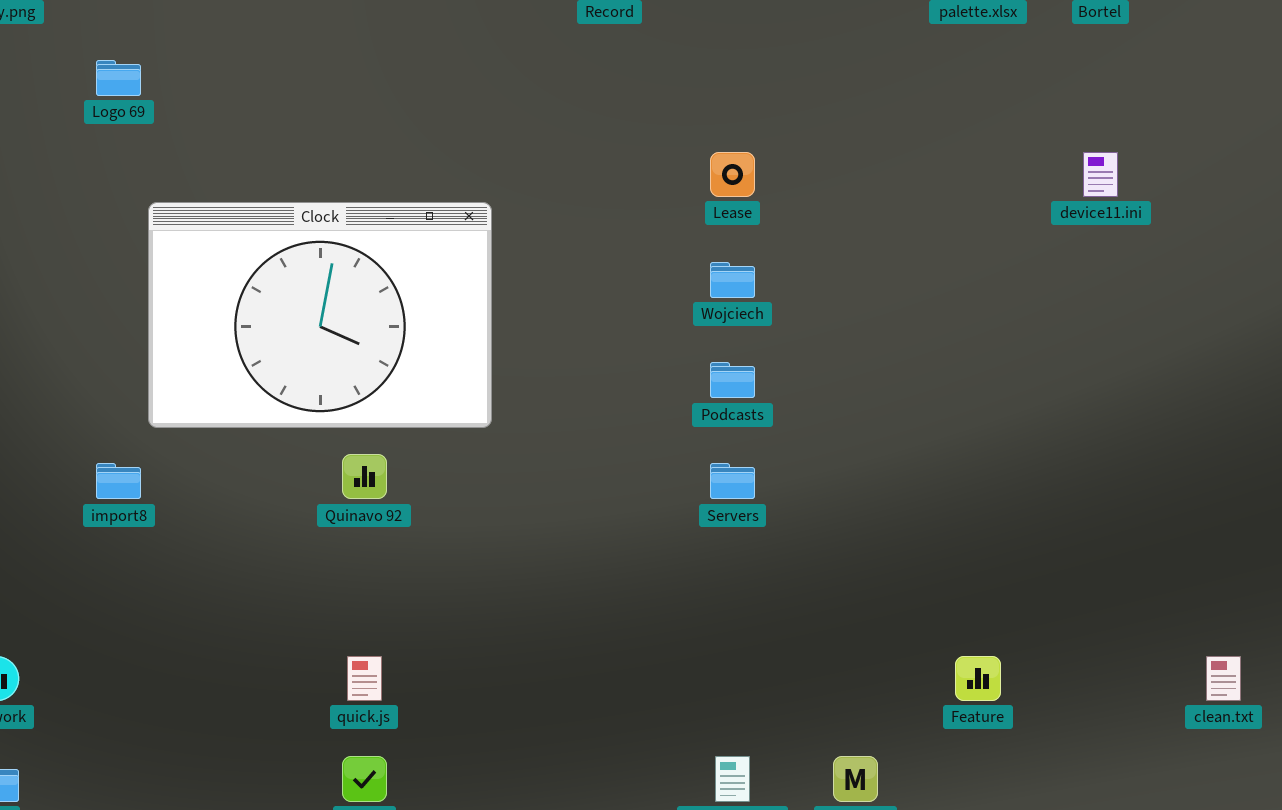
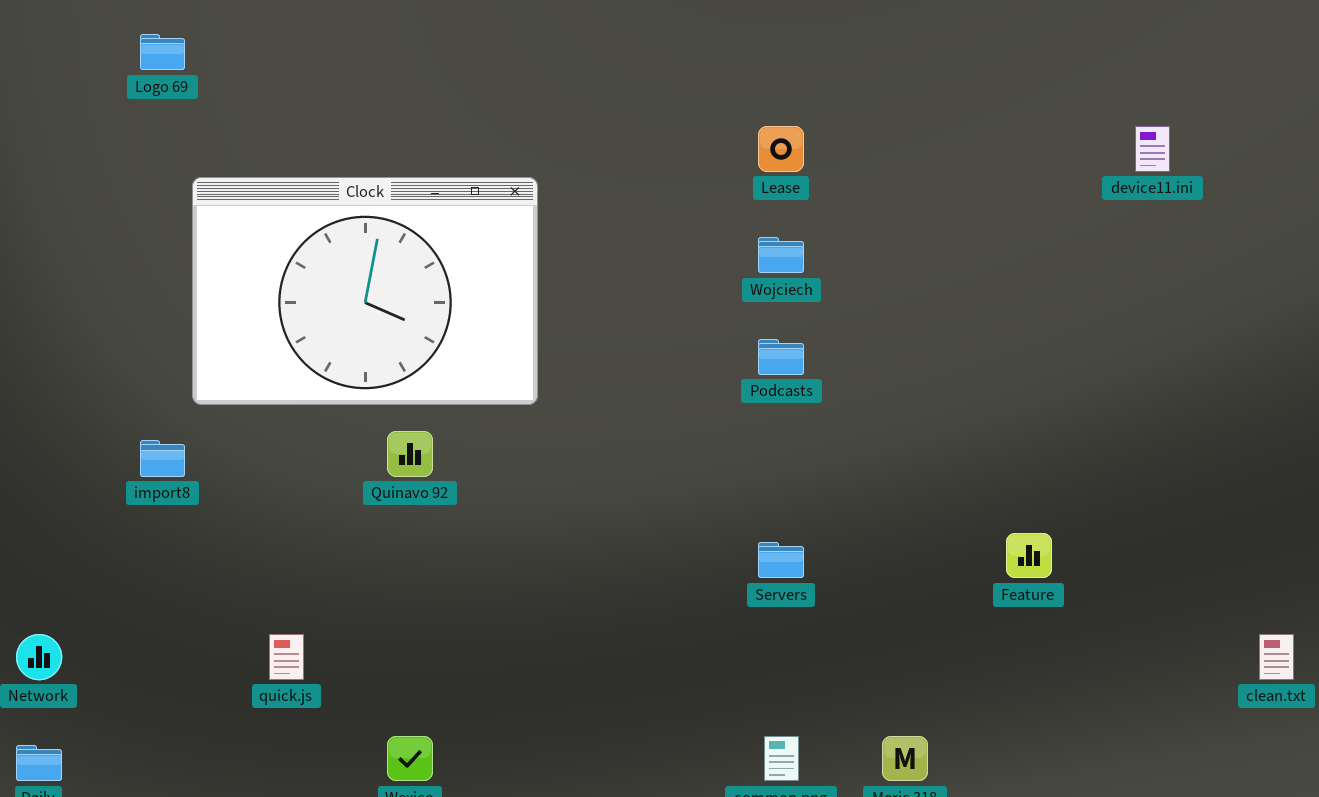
Servers: [710,463,755,499] -> [758,542,804,578], moved
quick.js: [347,656,382,701] -> [269,634,304,680], moved
Feature: [955,656,1001,701] -> [1006,533,1052,578], moved

